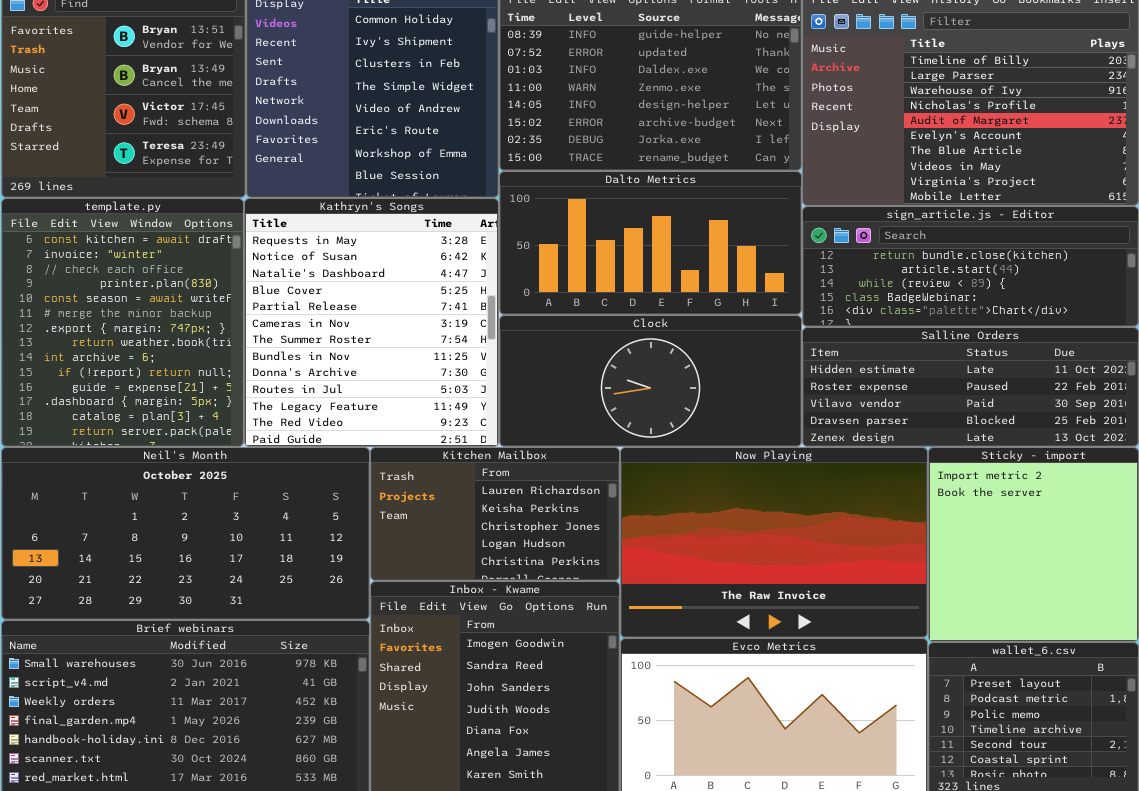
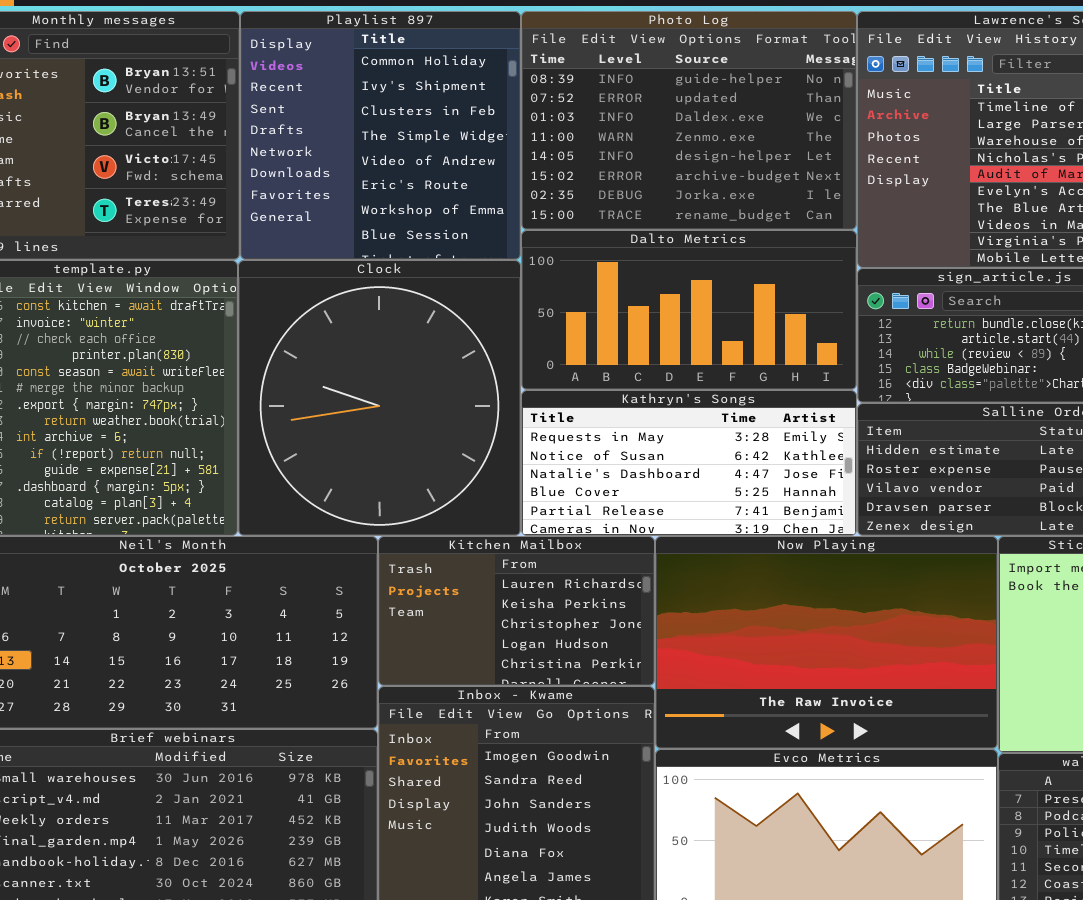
Kathryn's Songs: [244,198,499,447] -> [521,390,857,536], moved, resized
Clock: [499,315,802,447] -> [238,260,521,536], moved, resized

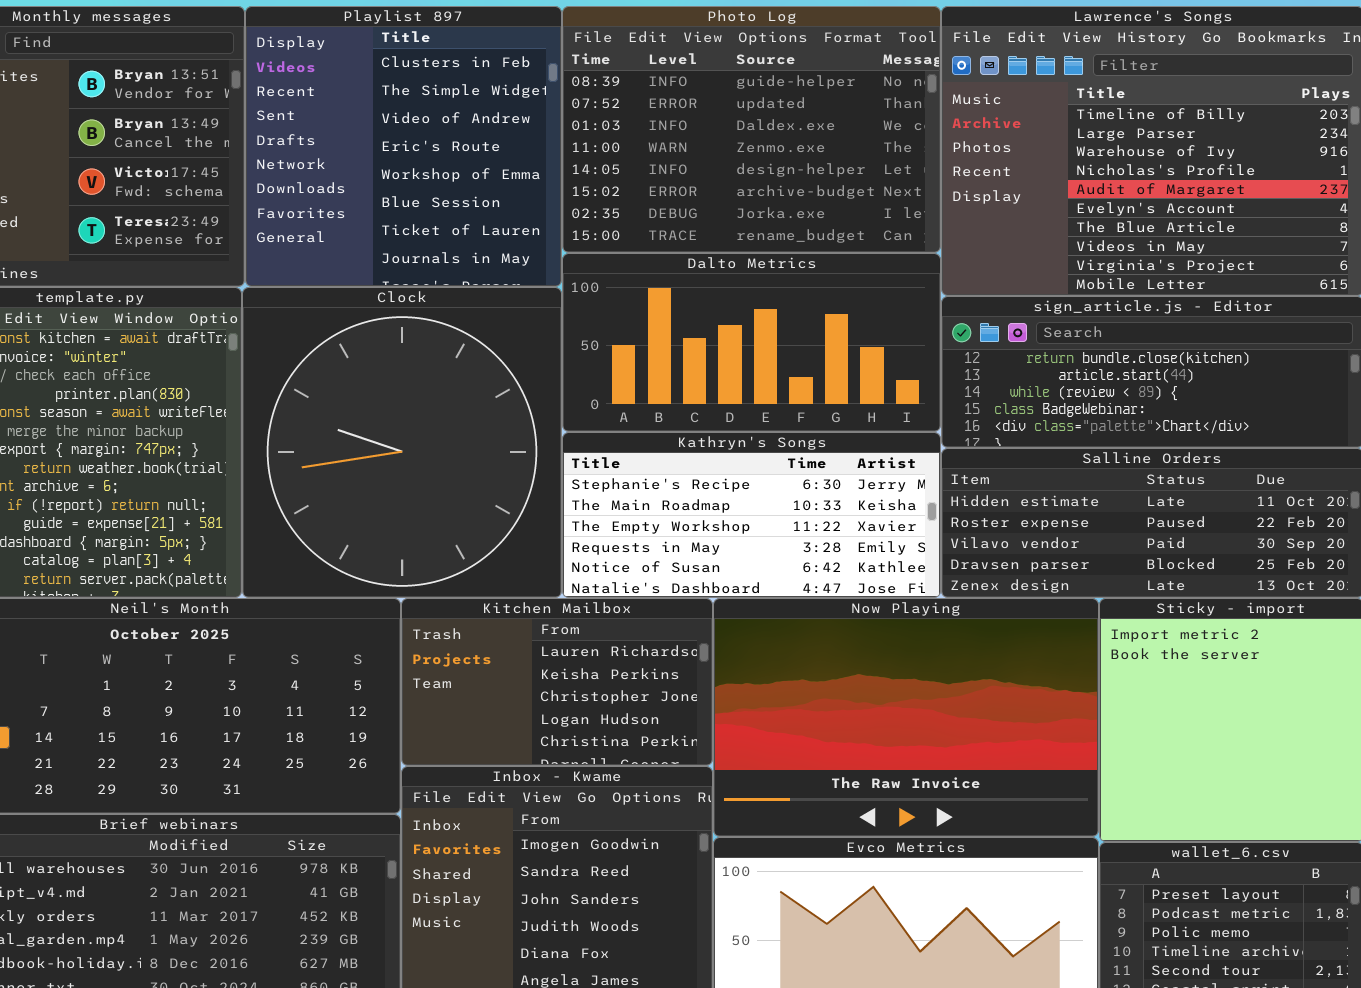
Playlist 897: [240,11,521,260] -> [245,6,562,287], scrolled down 2 rows
Kathryn's Songs: [521,390,857,536] -> [562,432,941,598], scrolled up 3 rows

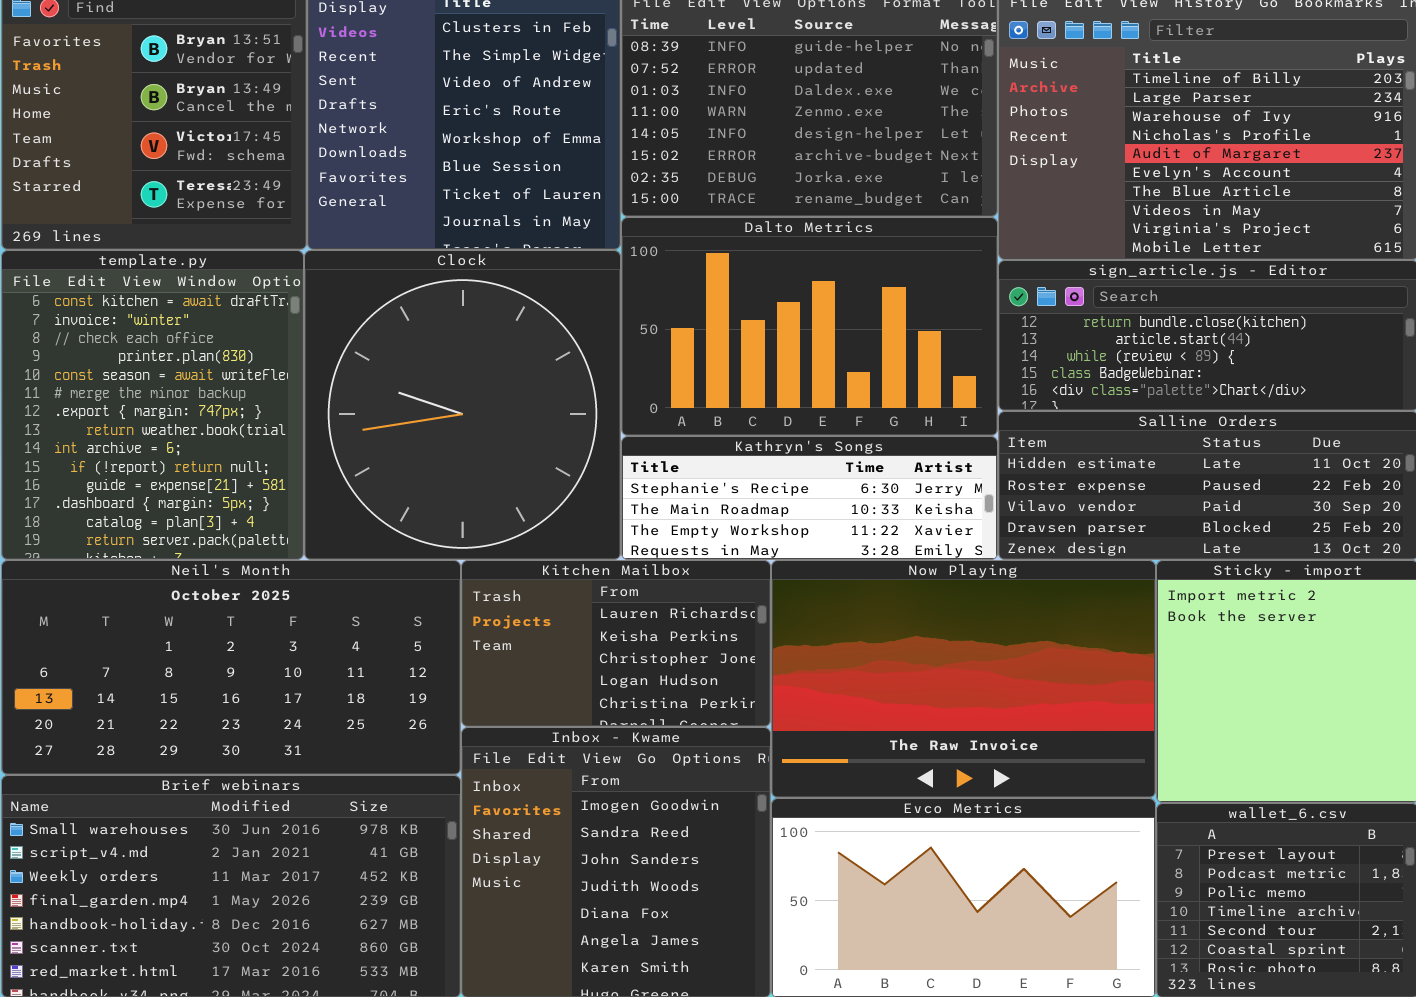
Dalto Metrics: [562,253,941,432] -> [621,217,998,436], resized
Kathryn's Songs: [562,432,941,598] -> [621,436,998,560], resized

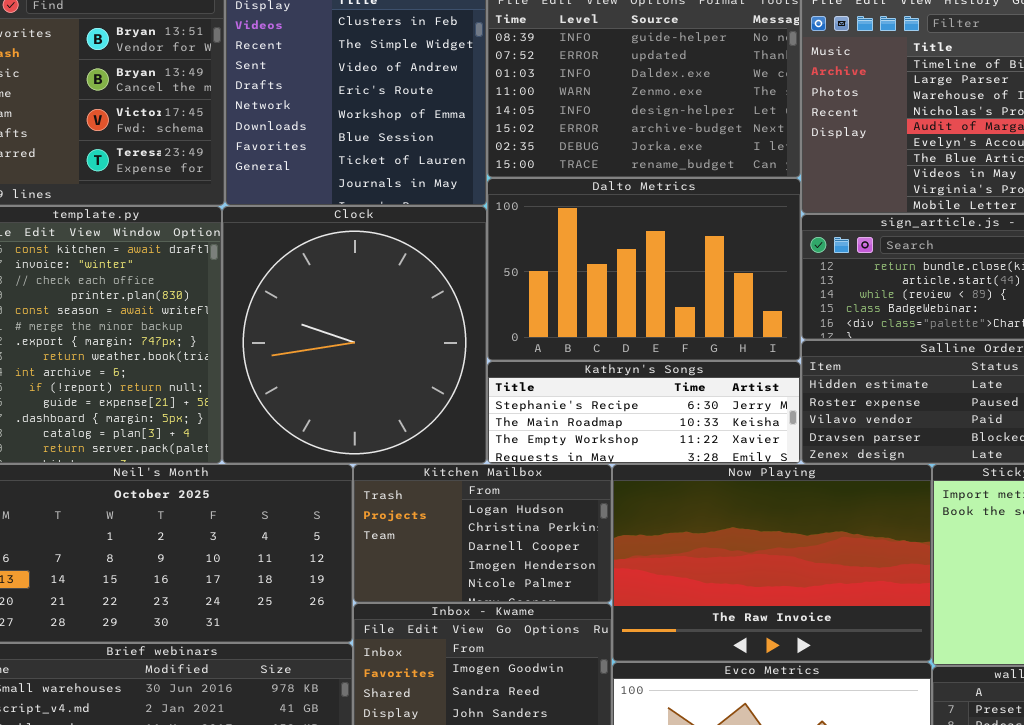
Kitchen Mailbox: [461,560,771,727] -> [353,464,612,603], scrolled down 3 rows

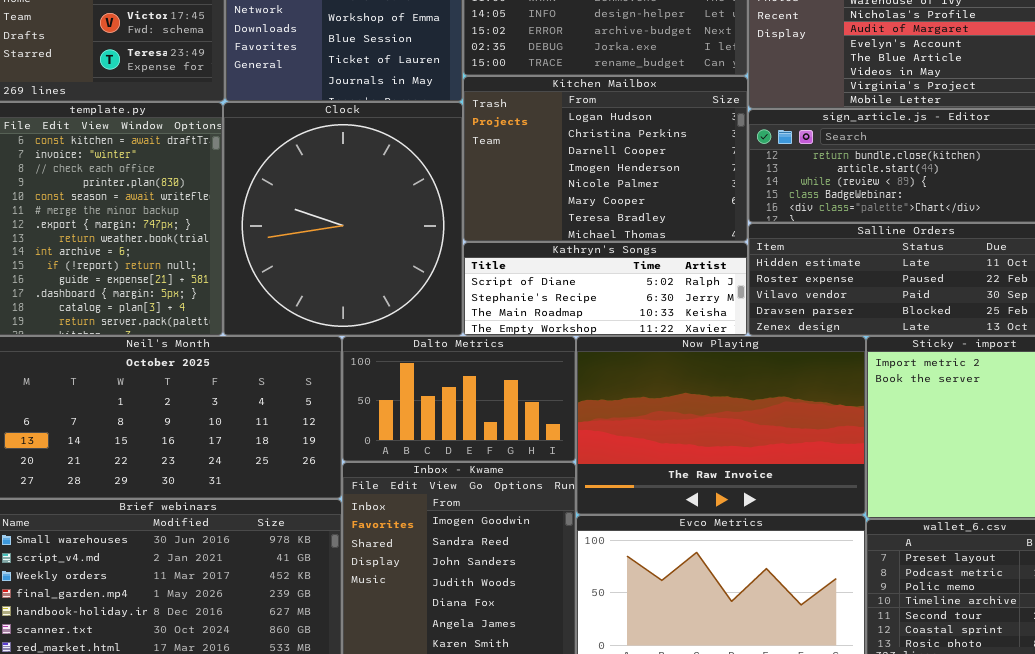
Dalto Metrics: [487,178,801,361] -> [342,336,576,462], moved, resized
Kathryn's Songs: [487,361,801,464] -> [463,242,748,336], scrolled up 1 row
Kitchen Mailbox: [353,464,612,603] -> [463,76,748,242], moved, resized

